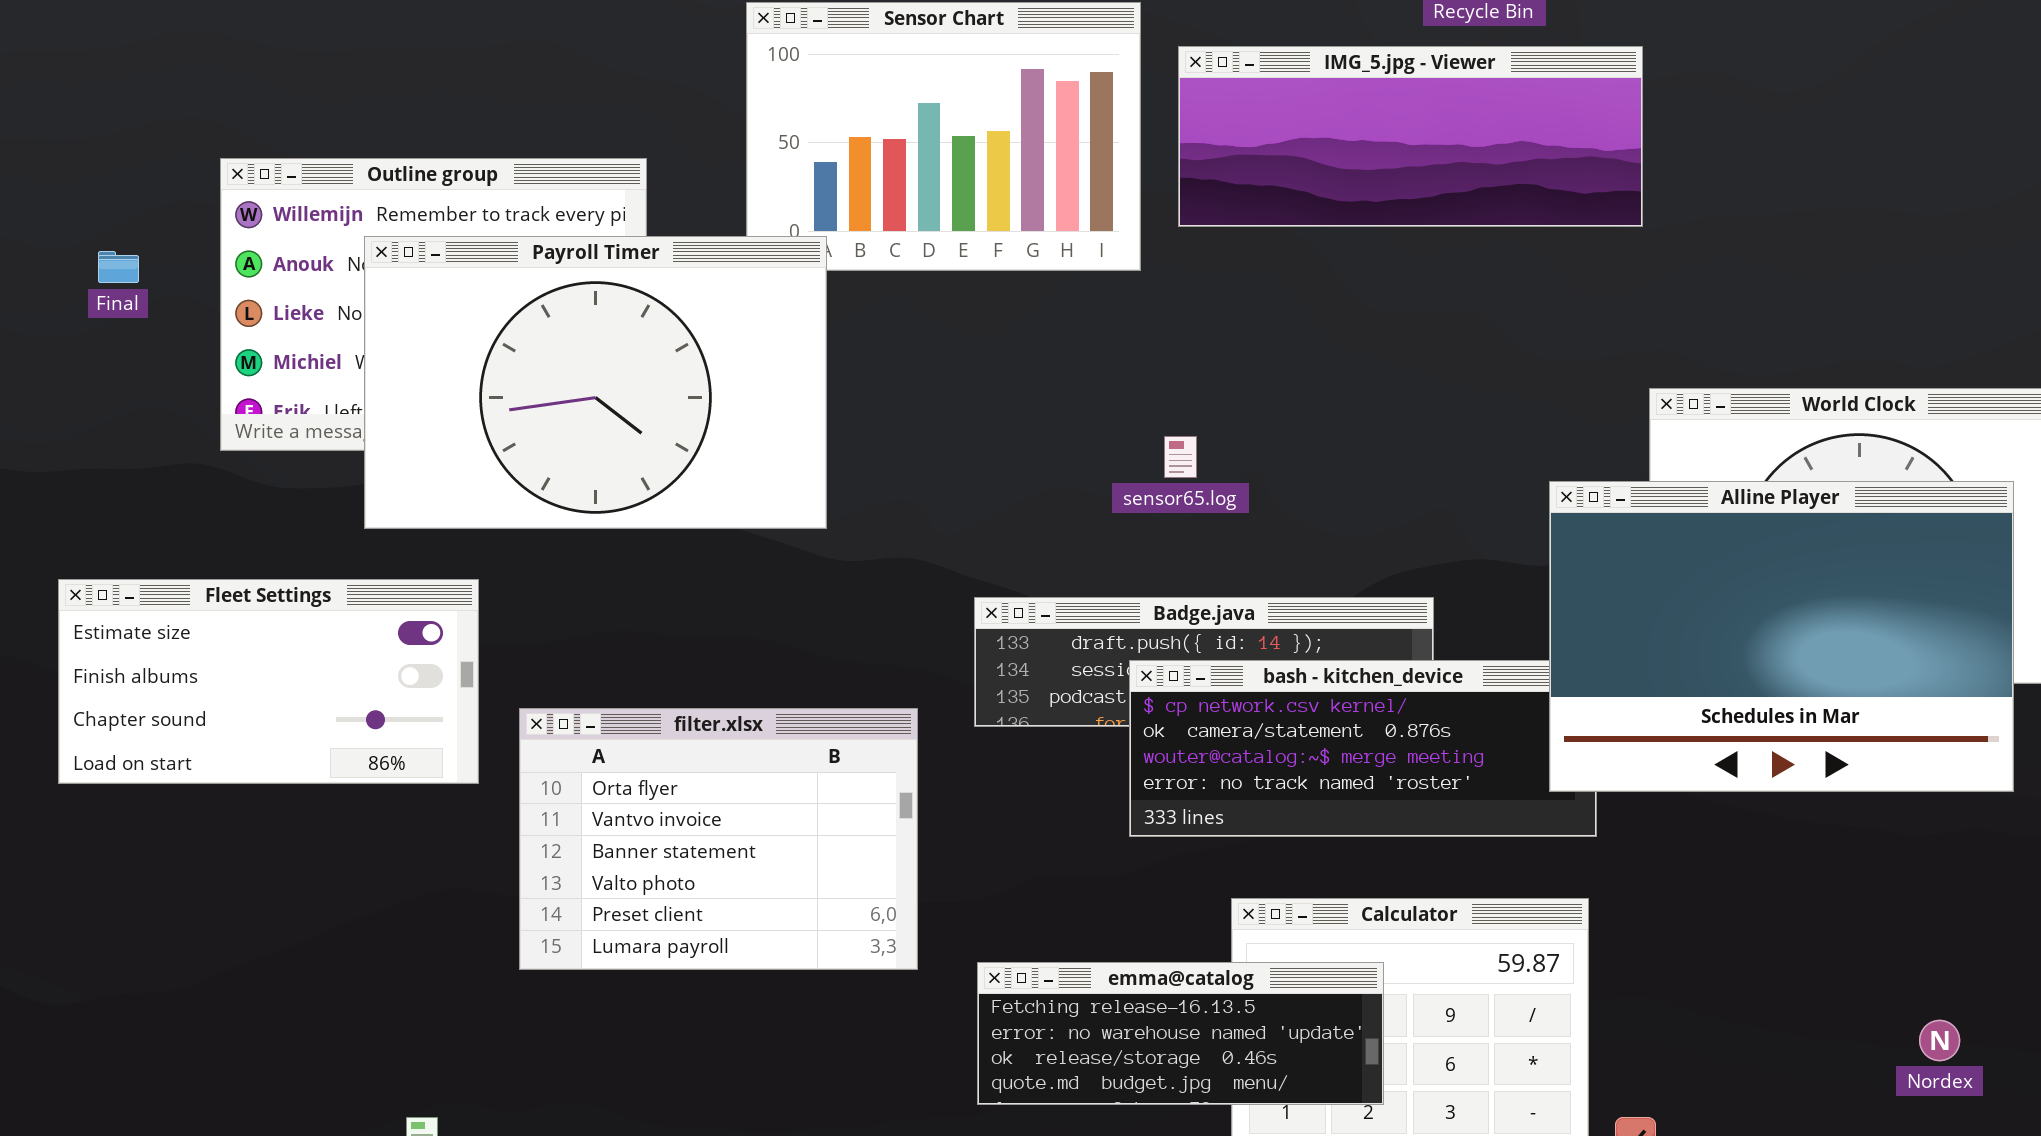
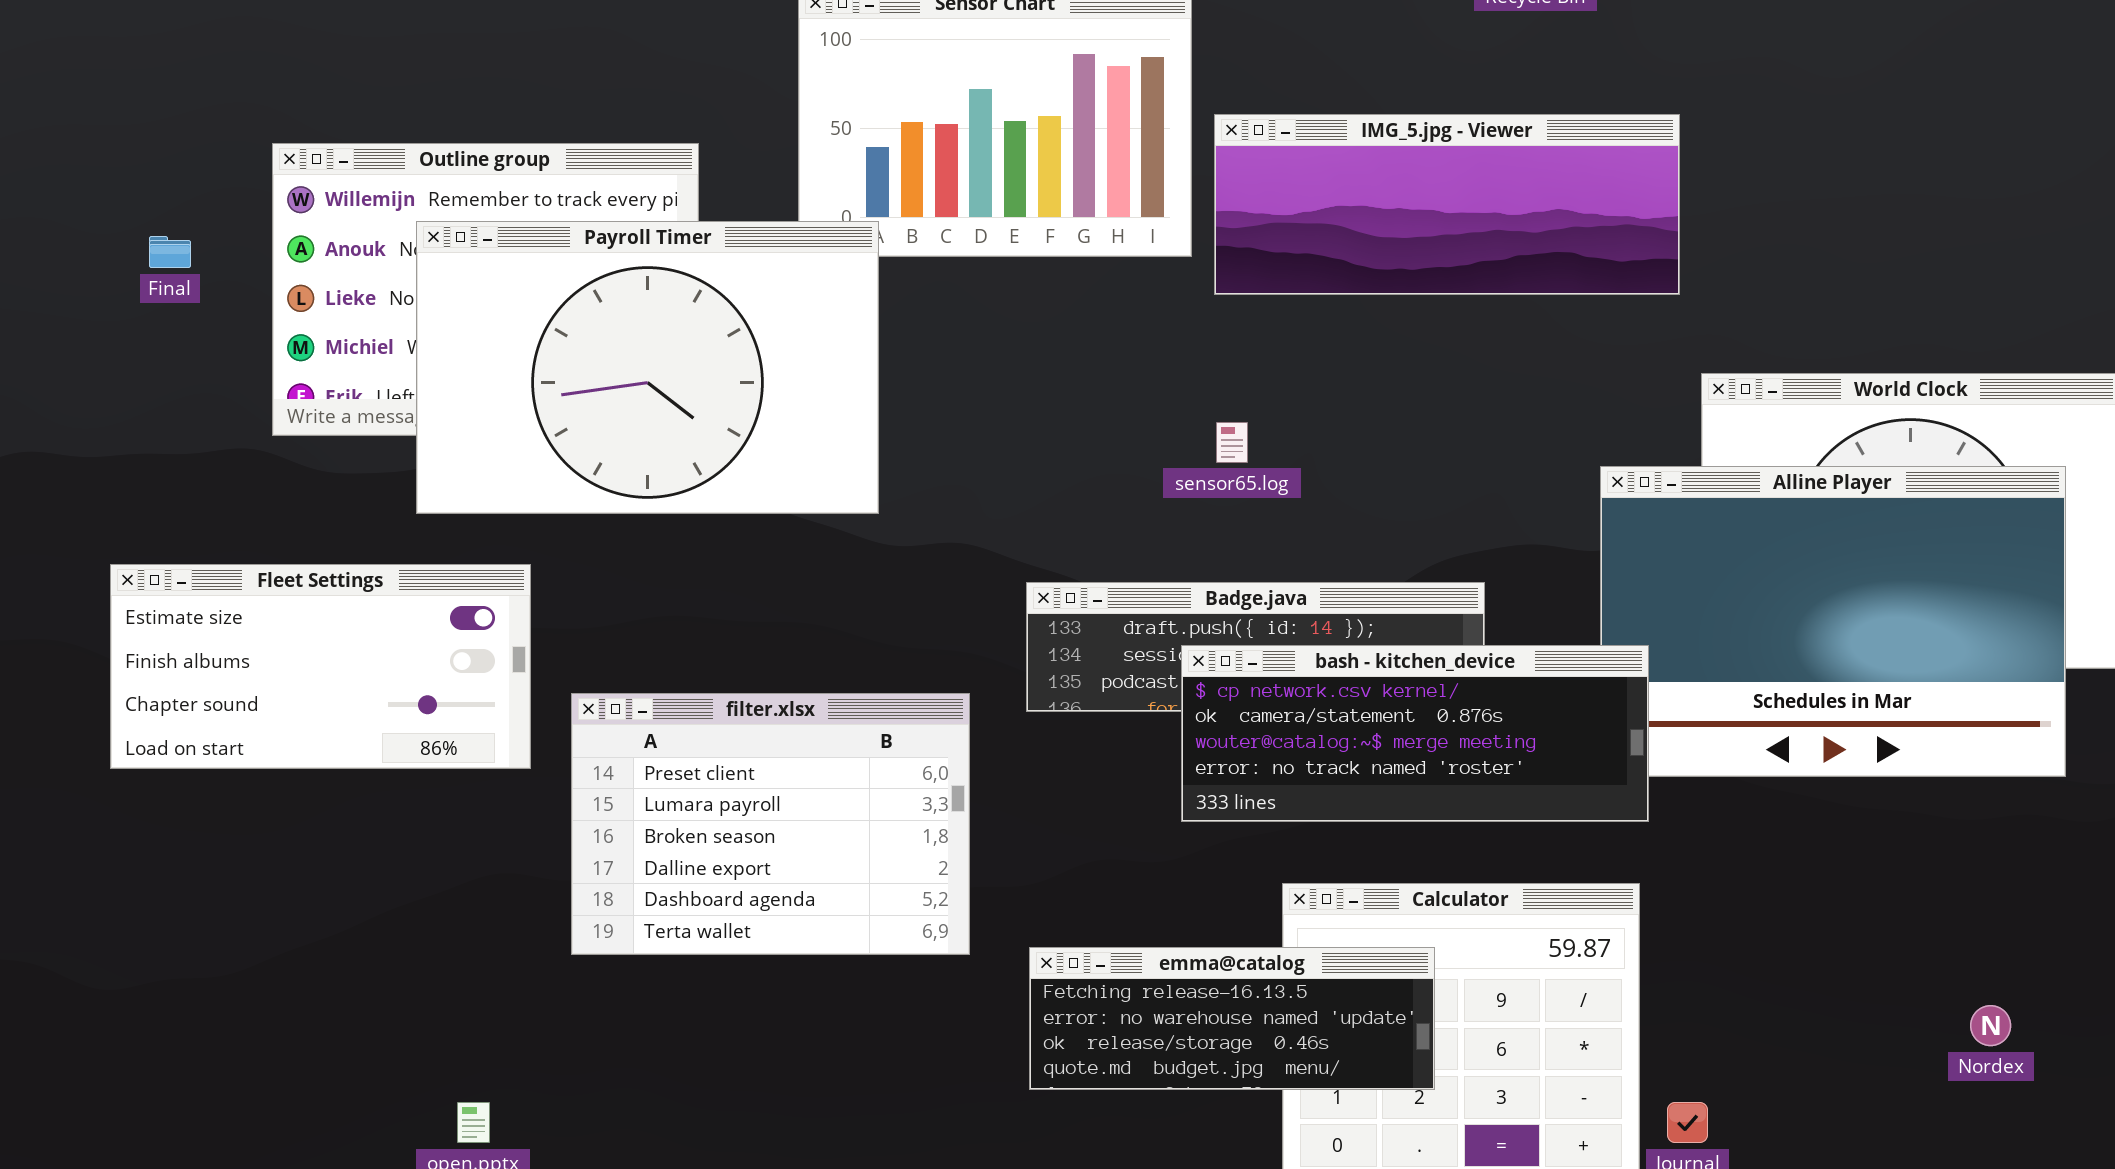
IMG_5.jpg - Viewer: [1178,46,1643,227] -> [1214,114,1680,295], moved
bash - kitchen_device: [1129,660,1597,837] -> [1181,645,1649,822], raised
filter.xlsx: [519,708,918,970] -> [571,693,970,955], scrolled down 4 rows

